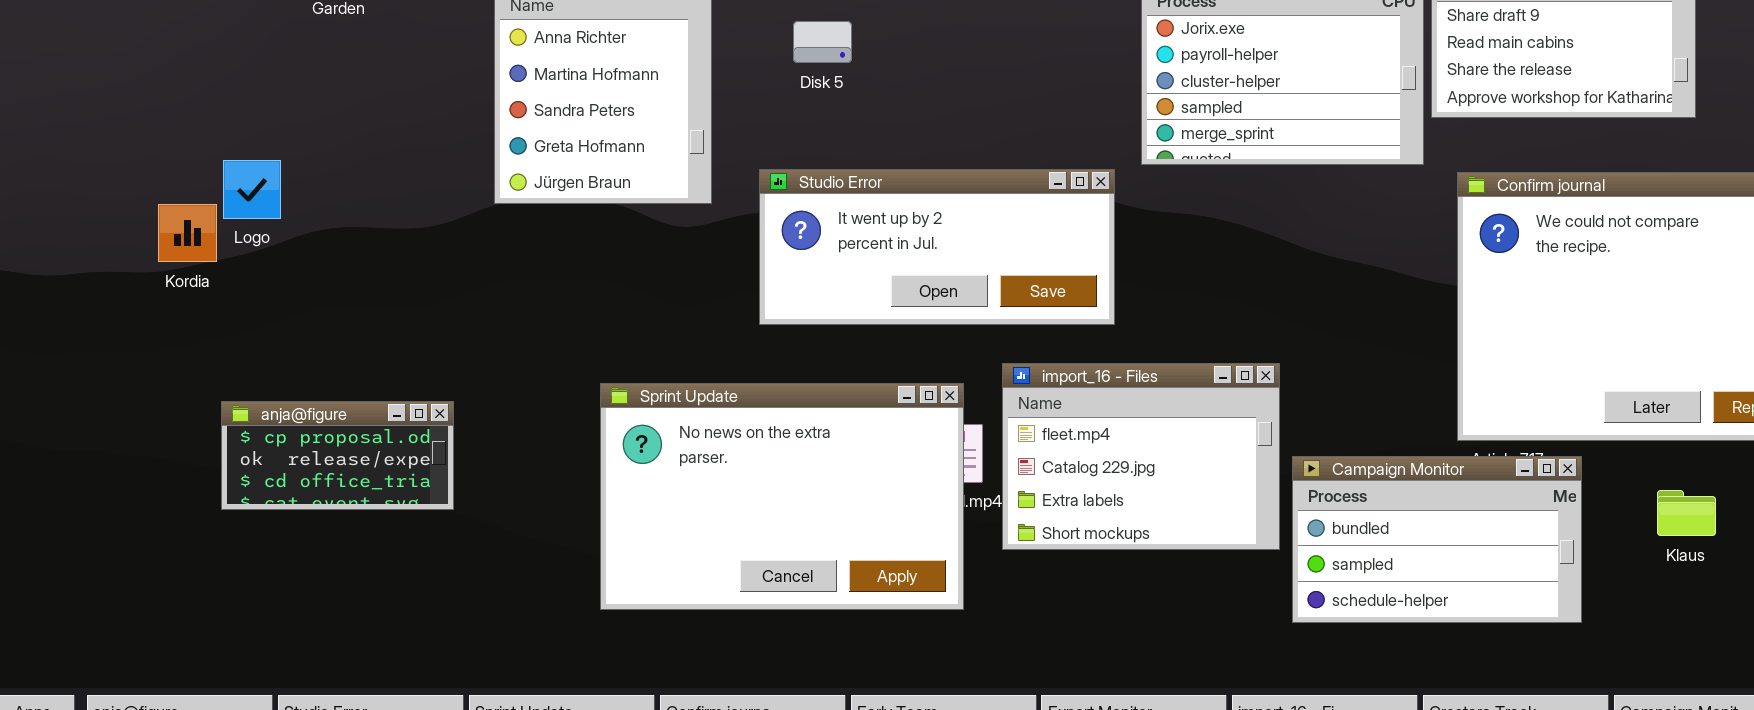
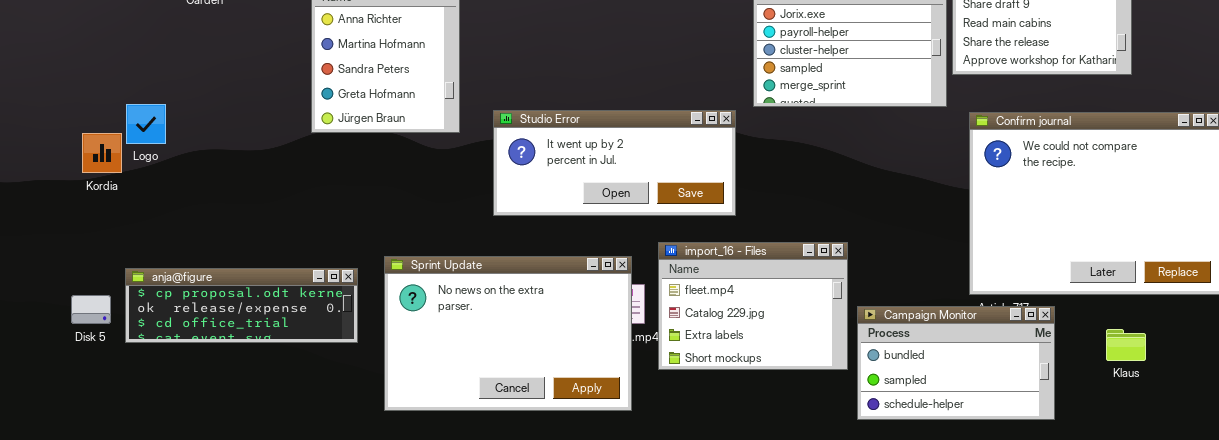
Disk 5: [793,21,852,63] -> [71,295,111,324], moved
anja@figure: [221,401,454,510] -> [125,268,358,343], resized

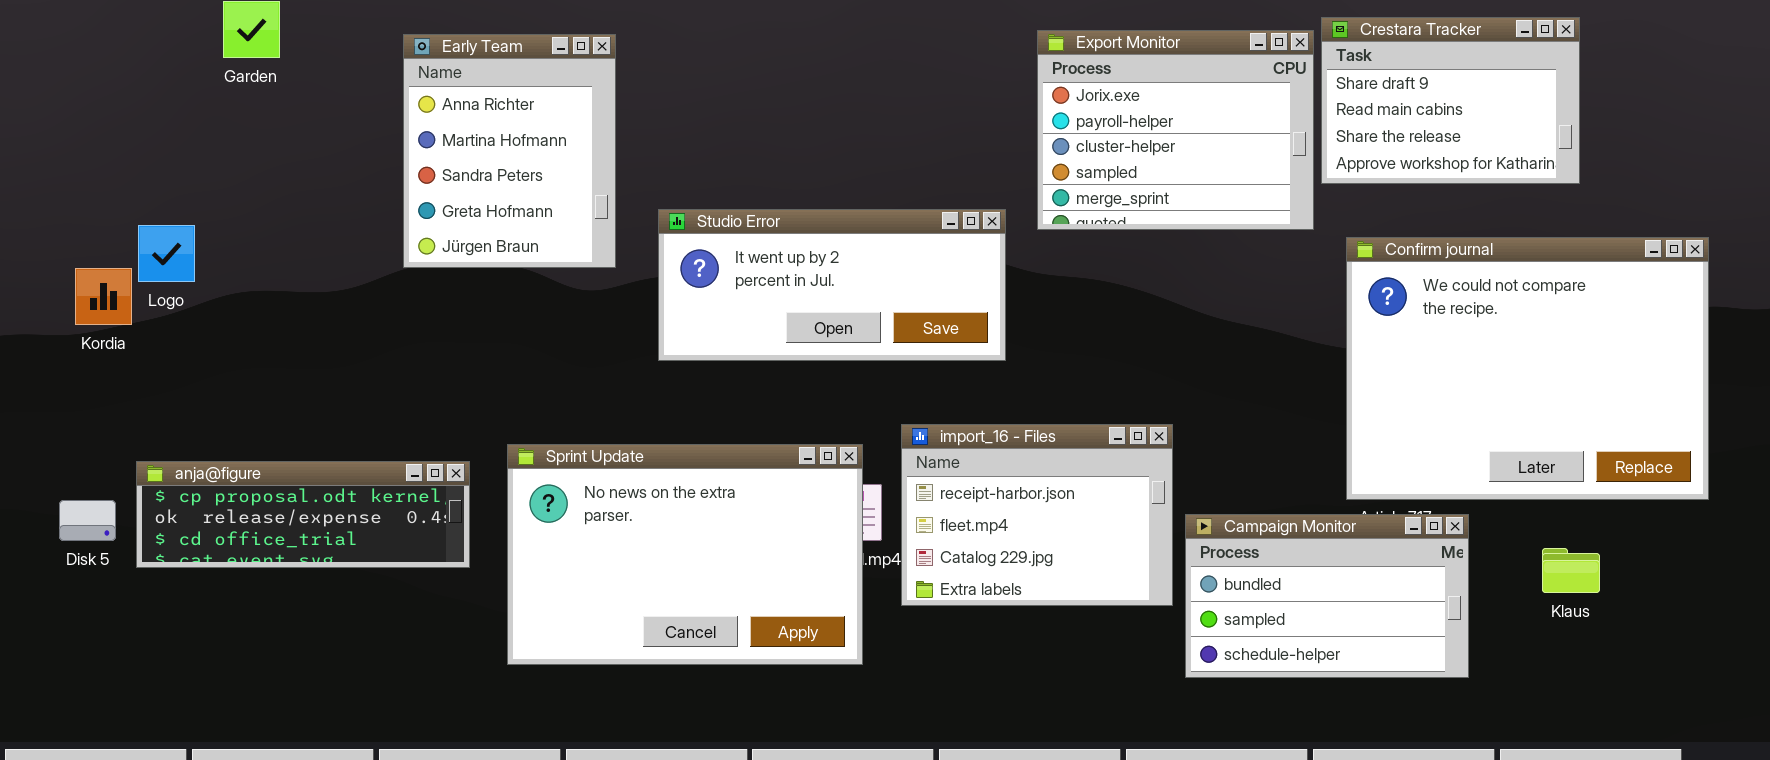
Studio Error: [493,110,736,216] -> [658,209,1006,361], moved
import_16 - Files: [658,242,848,370] -> [901,424,1173,606], scrolled up 1 row

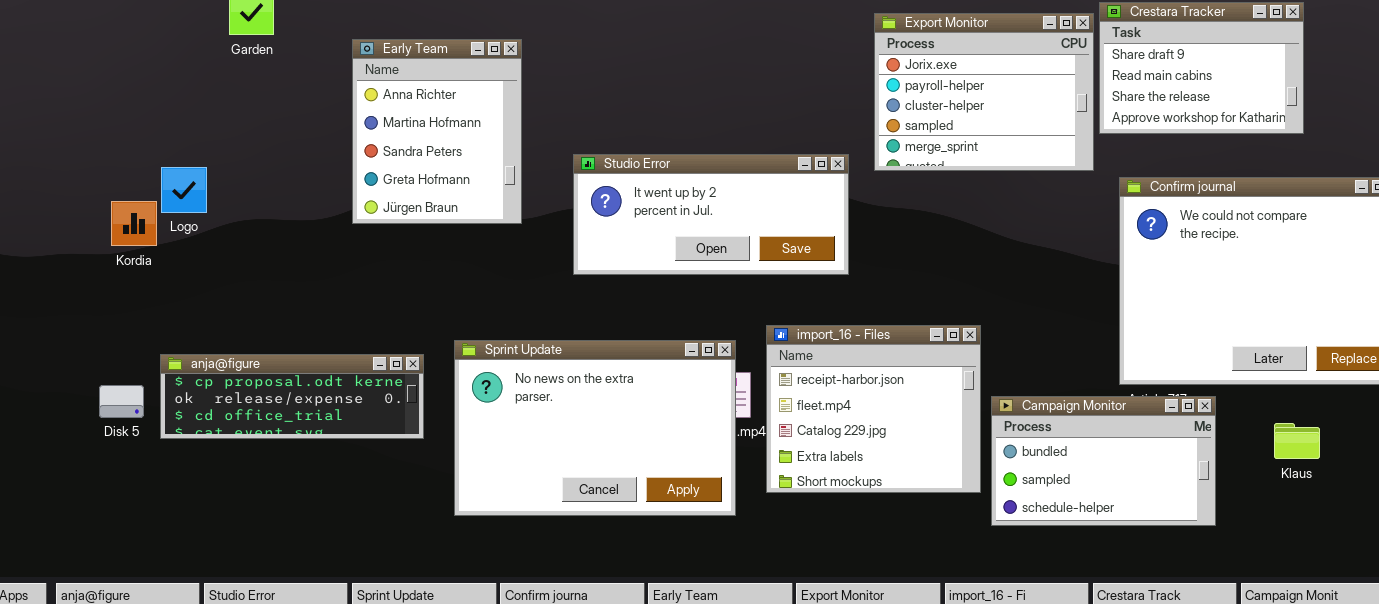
Early Team: [403,34,616,268] -> [352,39,522,224], moved
import_16 - Files: [901,424,1173,606] -> [766,325,981,493], resized

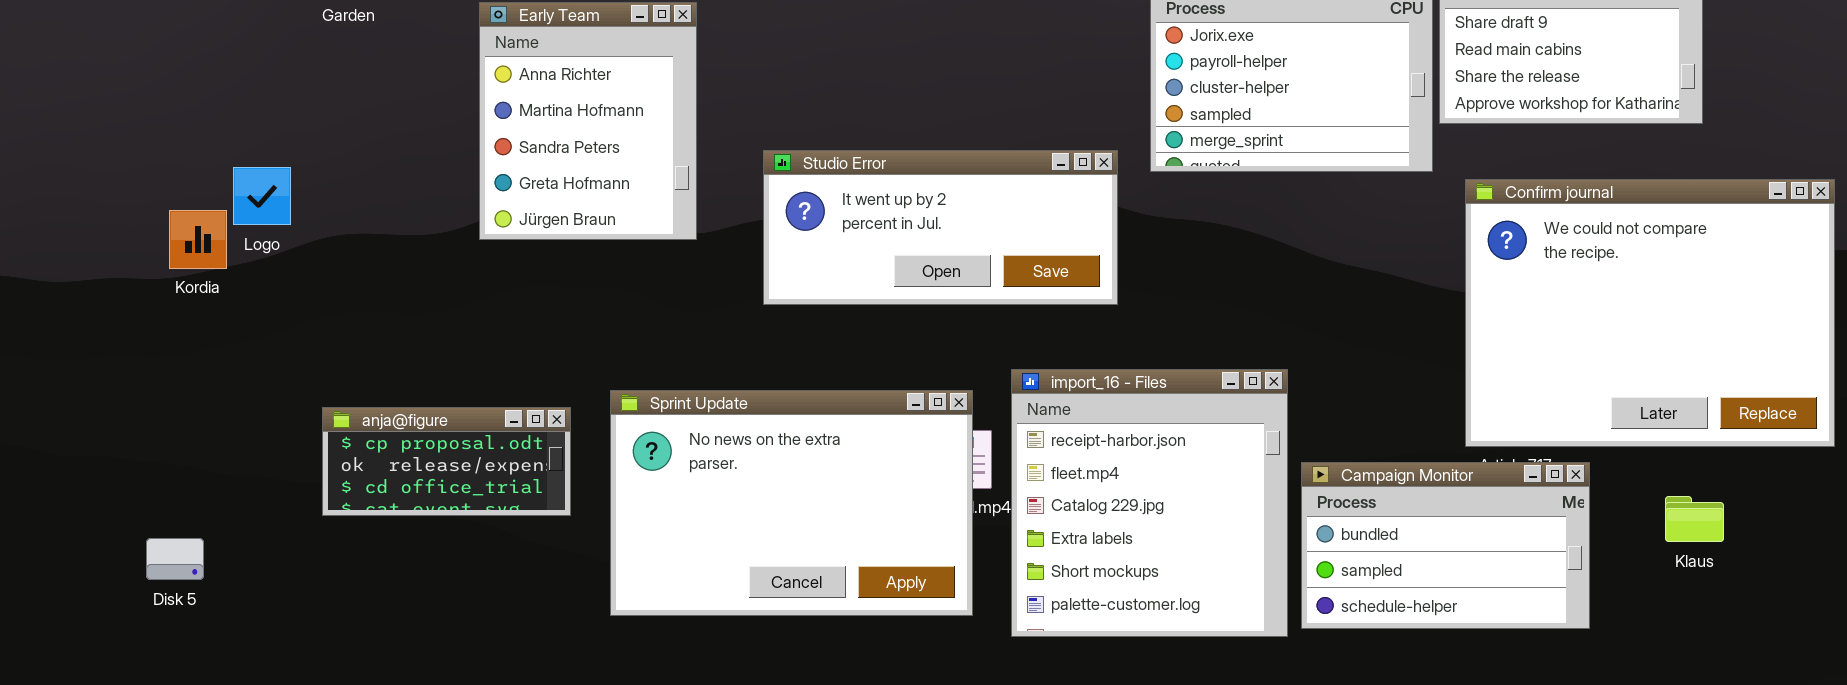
import_16 - Files: [766,325,981,493] -> [1011,369,1288,637], resized
anja@figure: [160,354,424,439] -> [322,407,571,516], resized
Disk 5: [99,385,144,418] -> [146,538,204,580], moved

